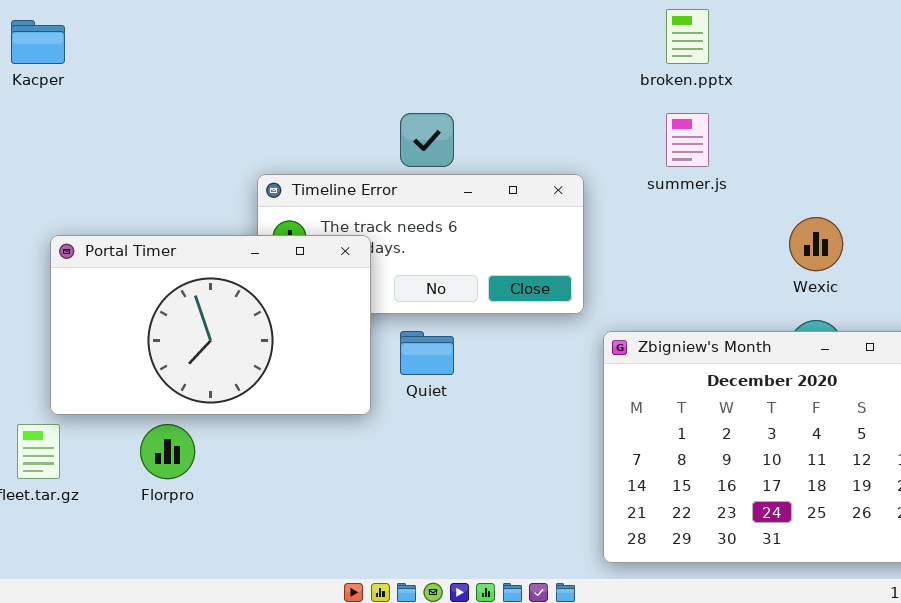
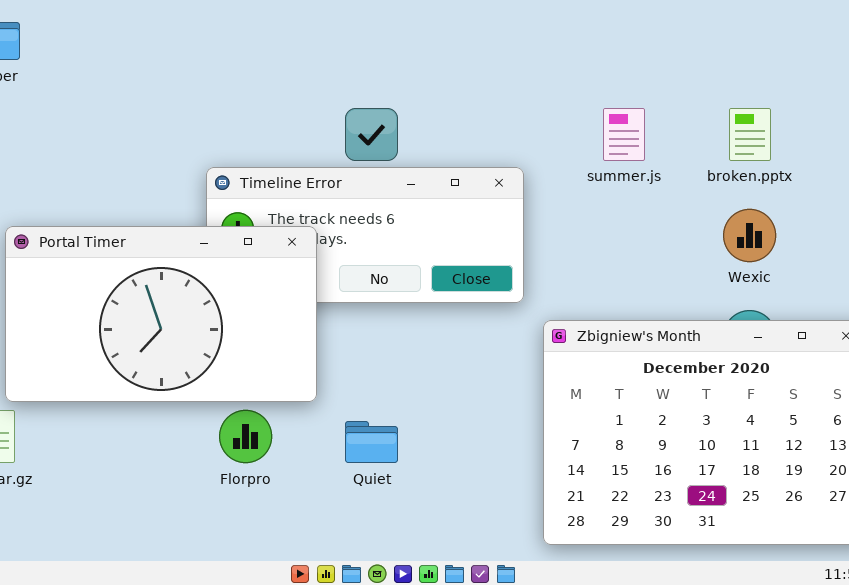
broken.pptx: [666,9,709,64] -> [729,108,771,161], moved
Quiet: [400,331,454,375] -> [345,421,398,463], moved
Florpro: [140,424,195,479] -> [219,410,272,463], moved

